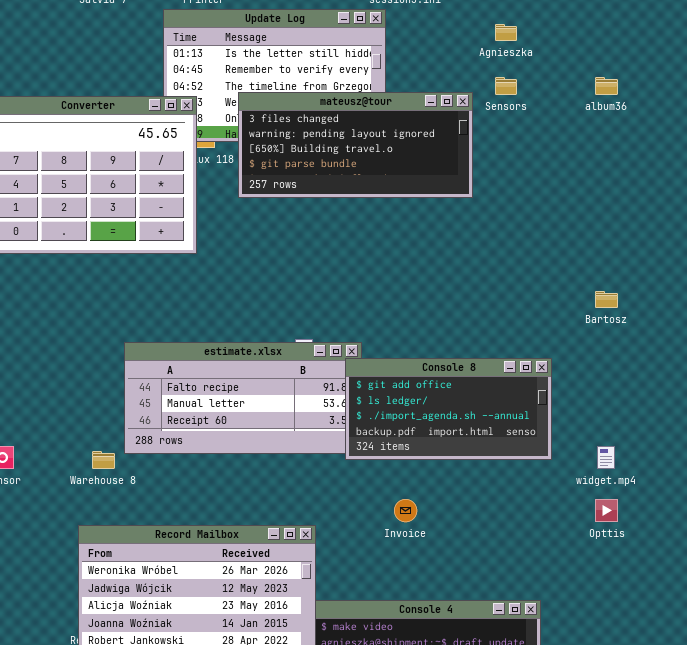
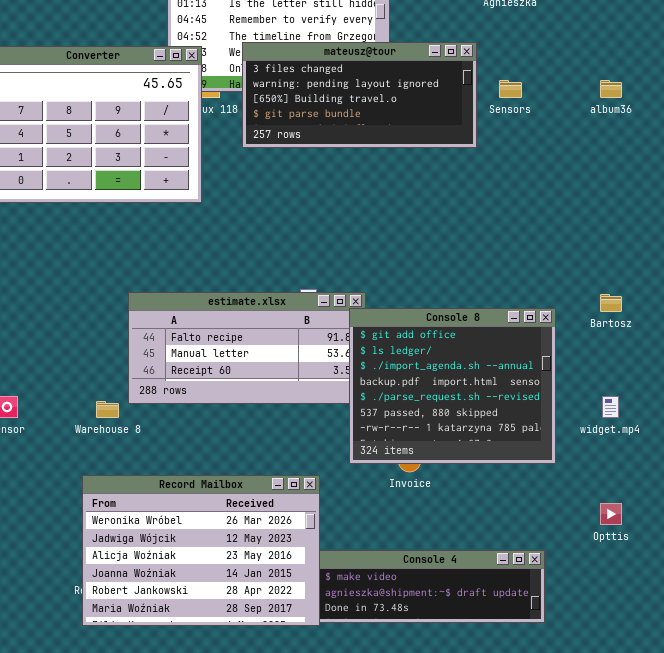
Sensors: [495,77,517,95] -> [499,80,522,98], moved
album36: [595,77,618,95] -> [600,80,622,98], moved
Bartosz: [595,291,618,308] -> [600,294,622,312], moved
Console 8: [345,358,552,460] -> [349,308,556,464], resized
Opttis: [595,499,618,522] -> [600,503,622,525], moved

